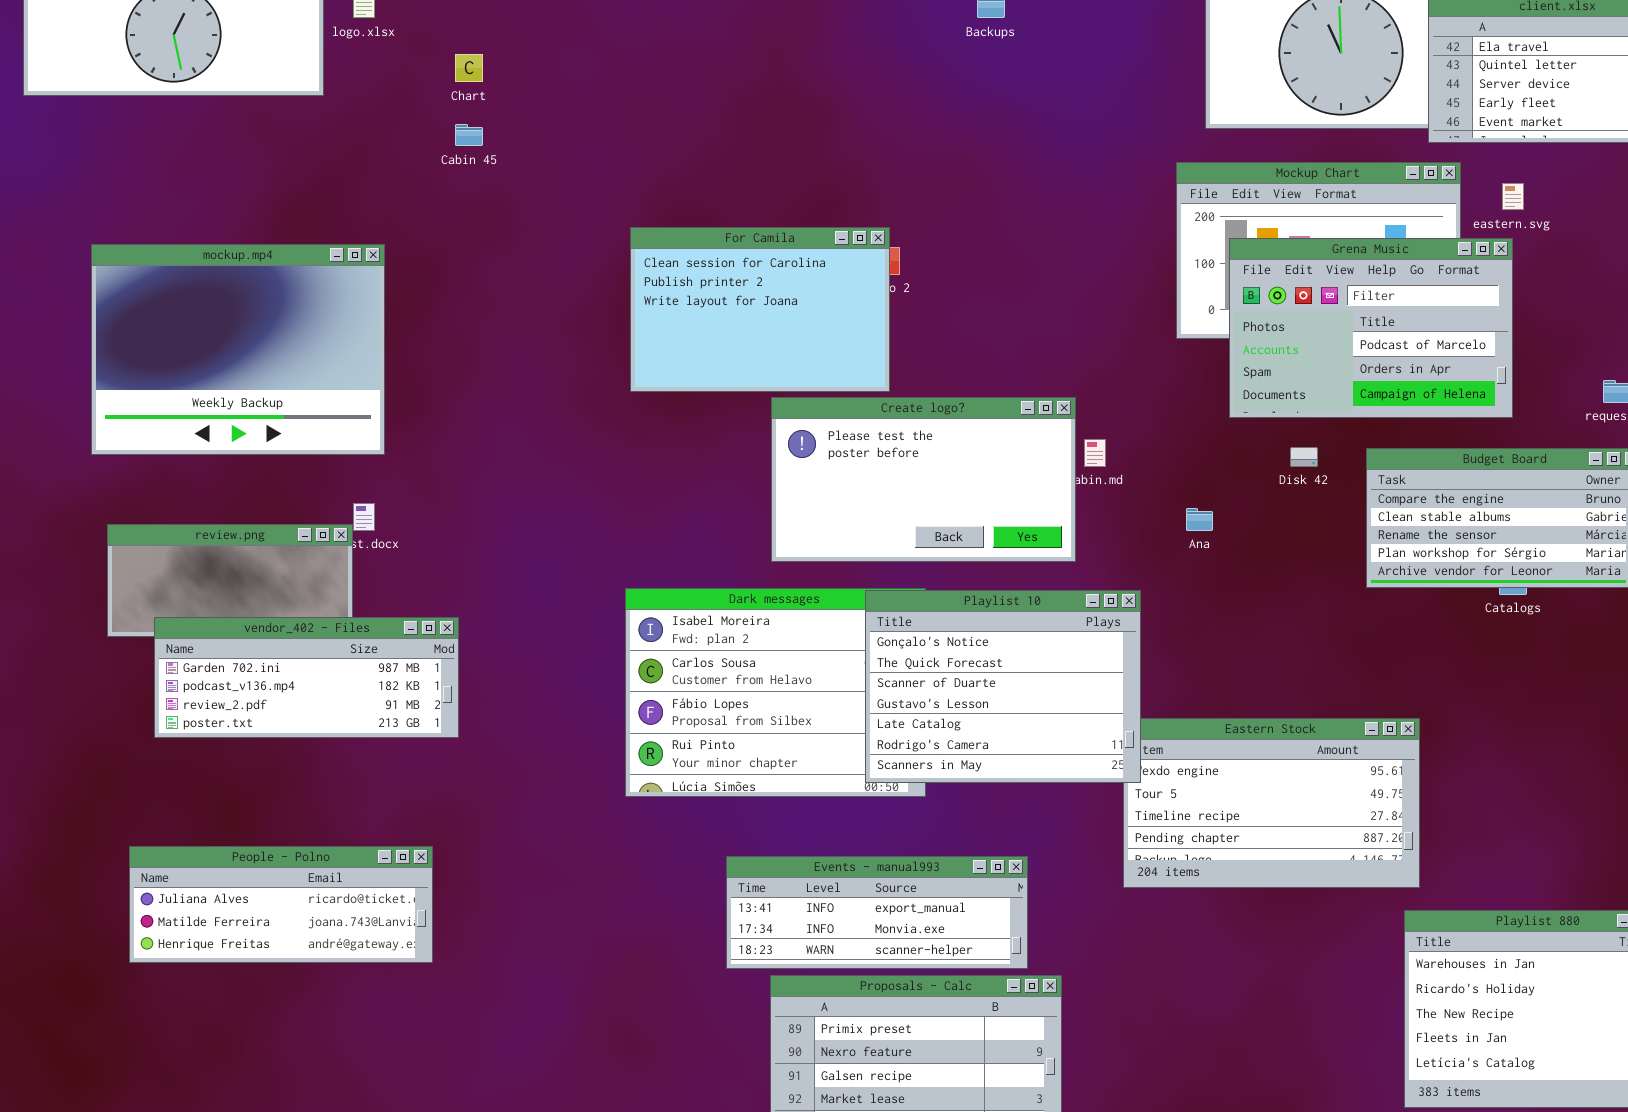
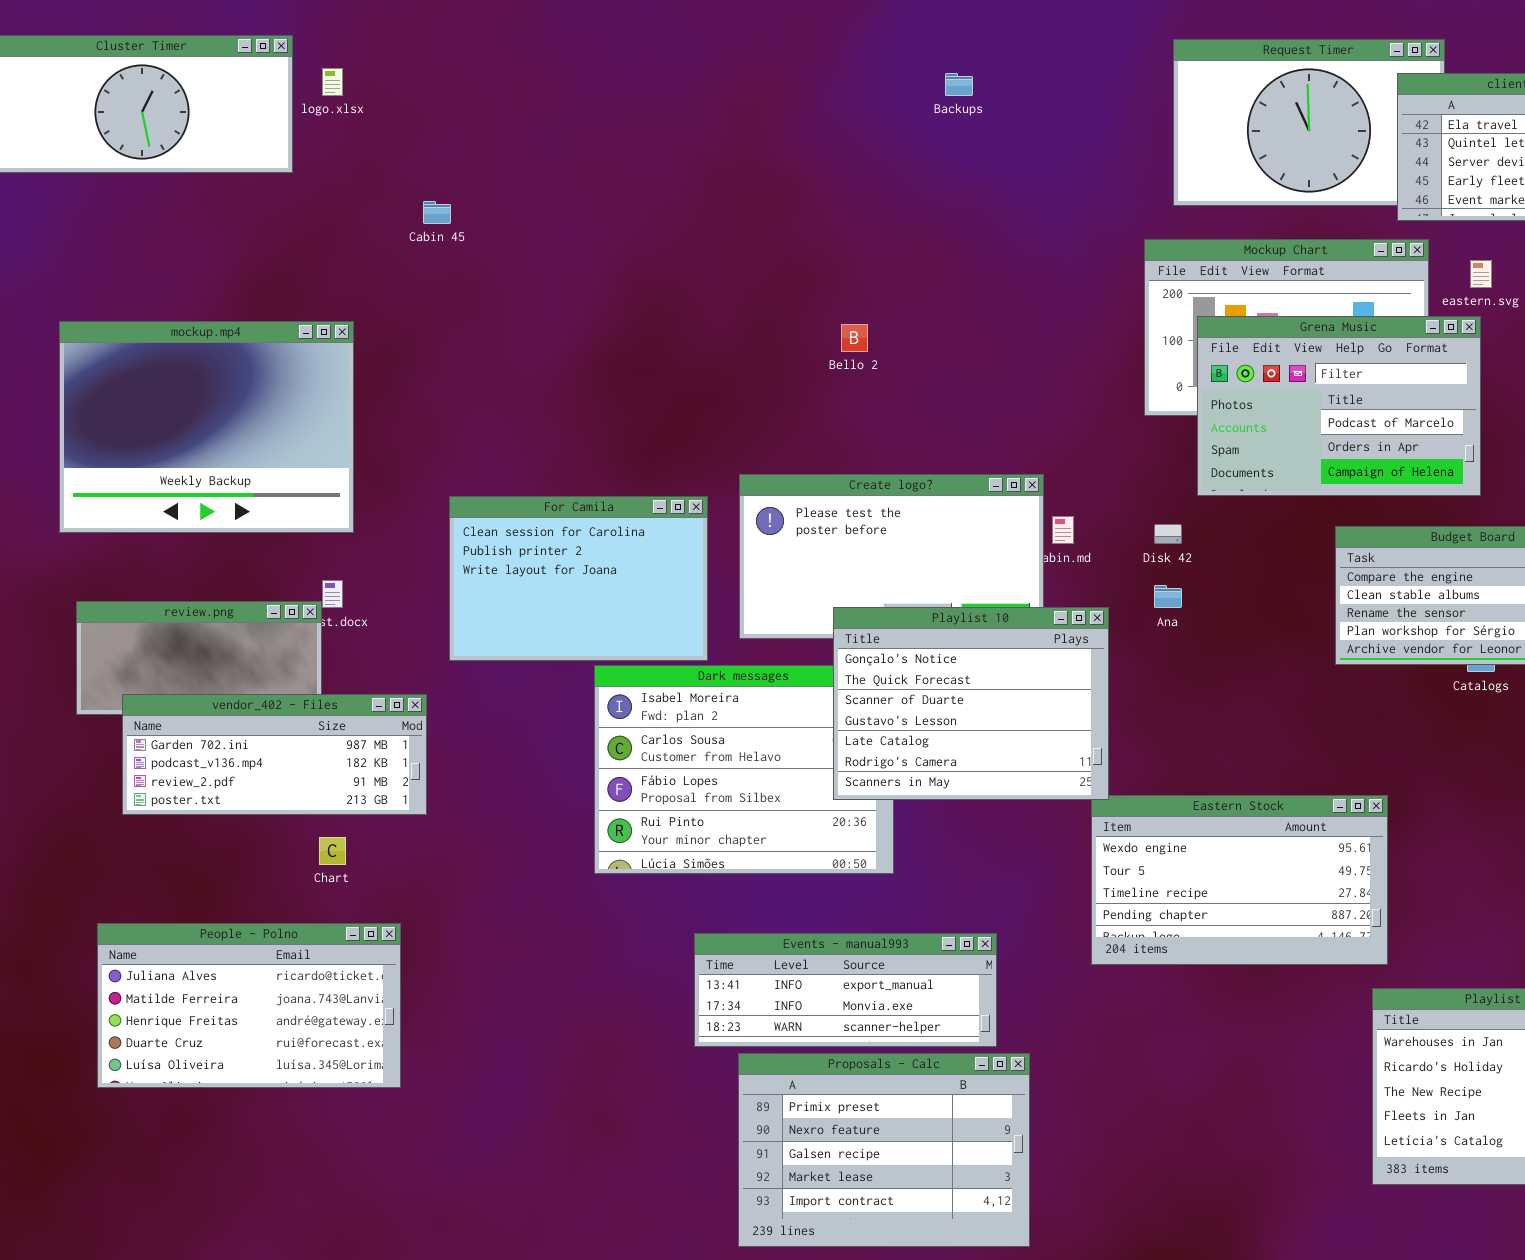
Chart: [455,54,483,82] -> [319,837,346,865], moved
For Camila: [630,227,890,392] -> [449,496,708,661], moved
Disk 42: [1290,447,1318,467] -> [1154,524,1182,544], moved
Playlist 10: [865,590,1141,783] -> [833,607,1109,800], moved
People - Polno: [129,846,433,963] -> [97,923,401,1088], resized

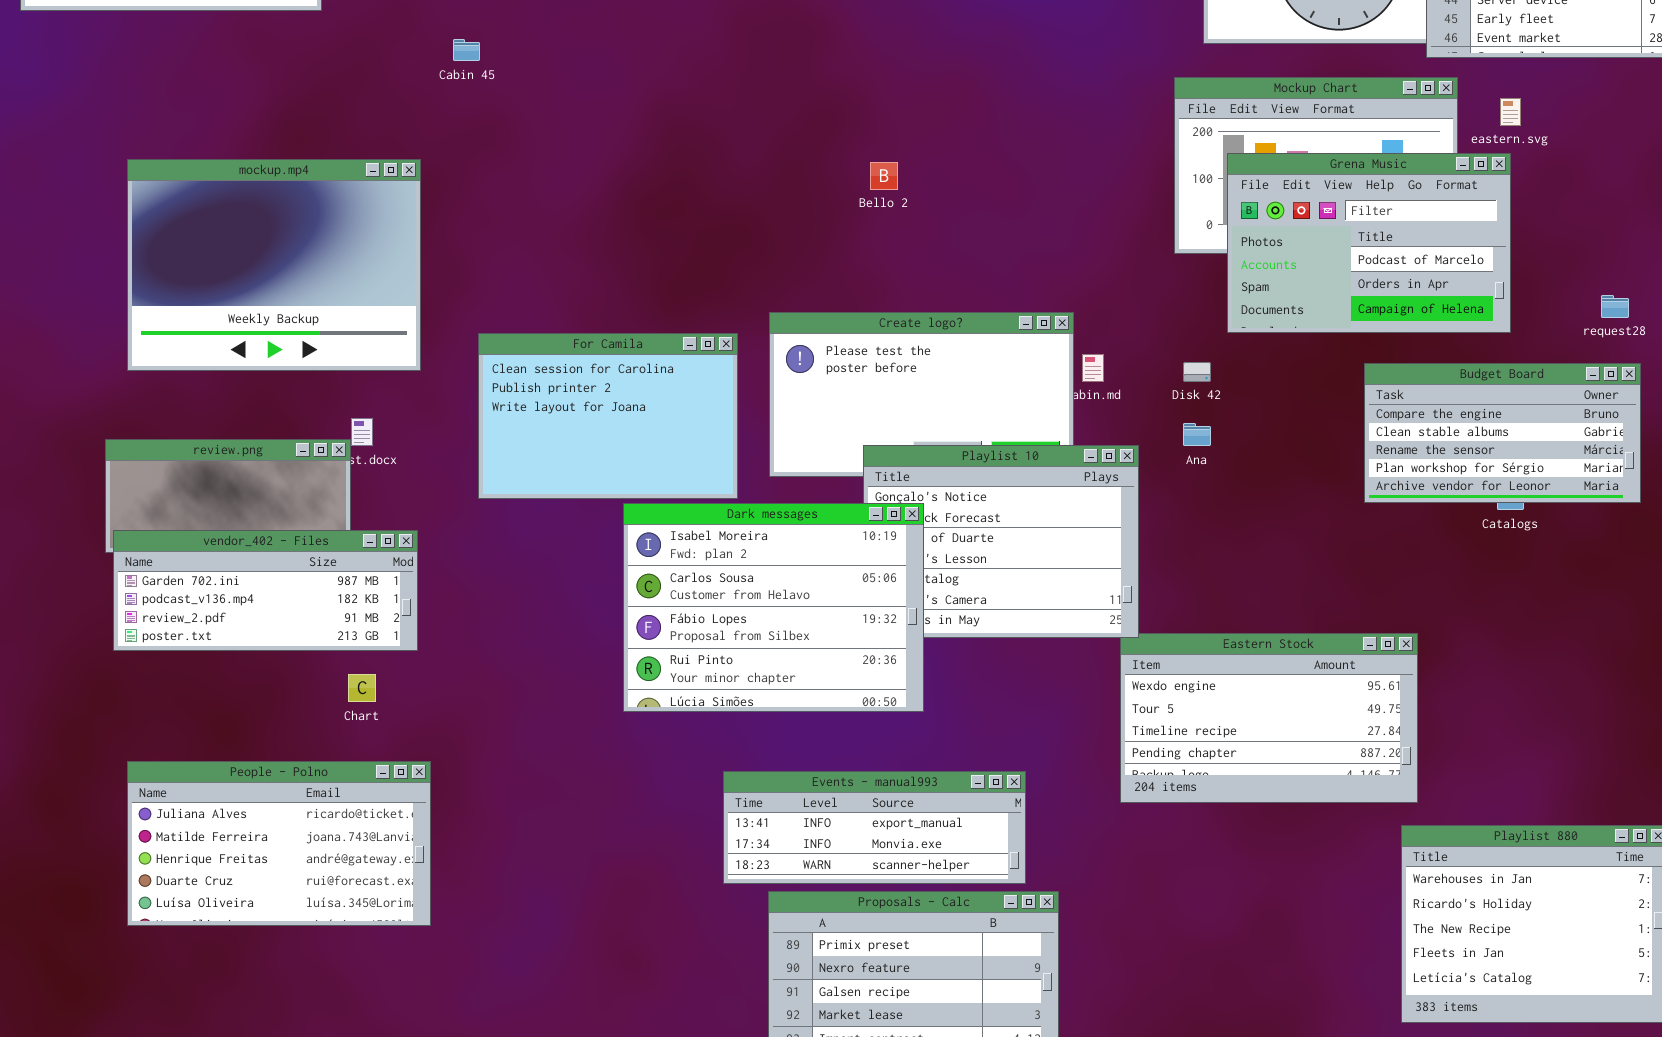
mockup.mp4: [59,321,354,533] -> [127,159,421,371], moved
Dark messages: [594,665,894,874] -> [623,503,924,712], raised
vendor_402 - Files: [122,694,427,815] -> [113,530,418,651], moved

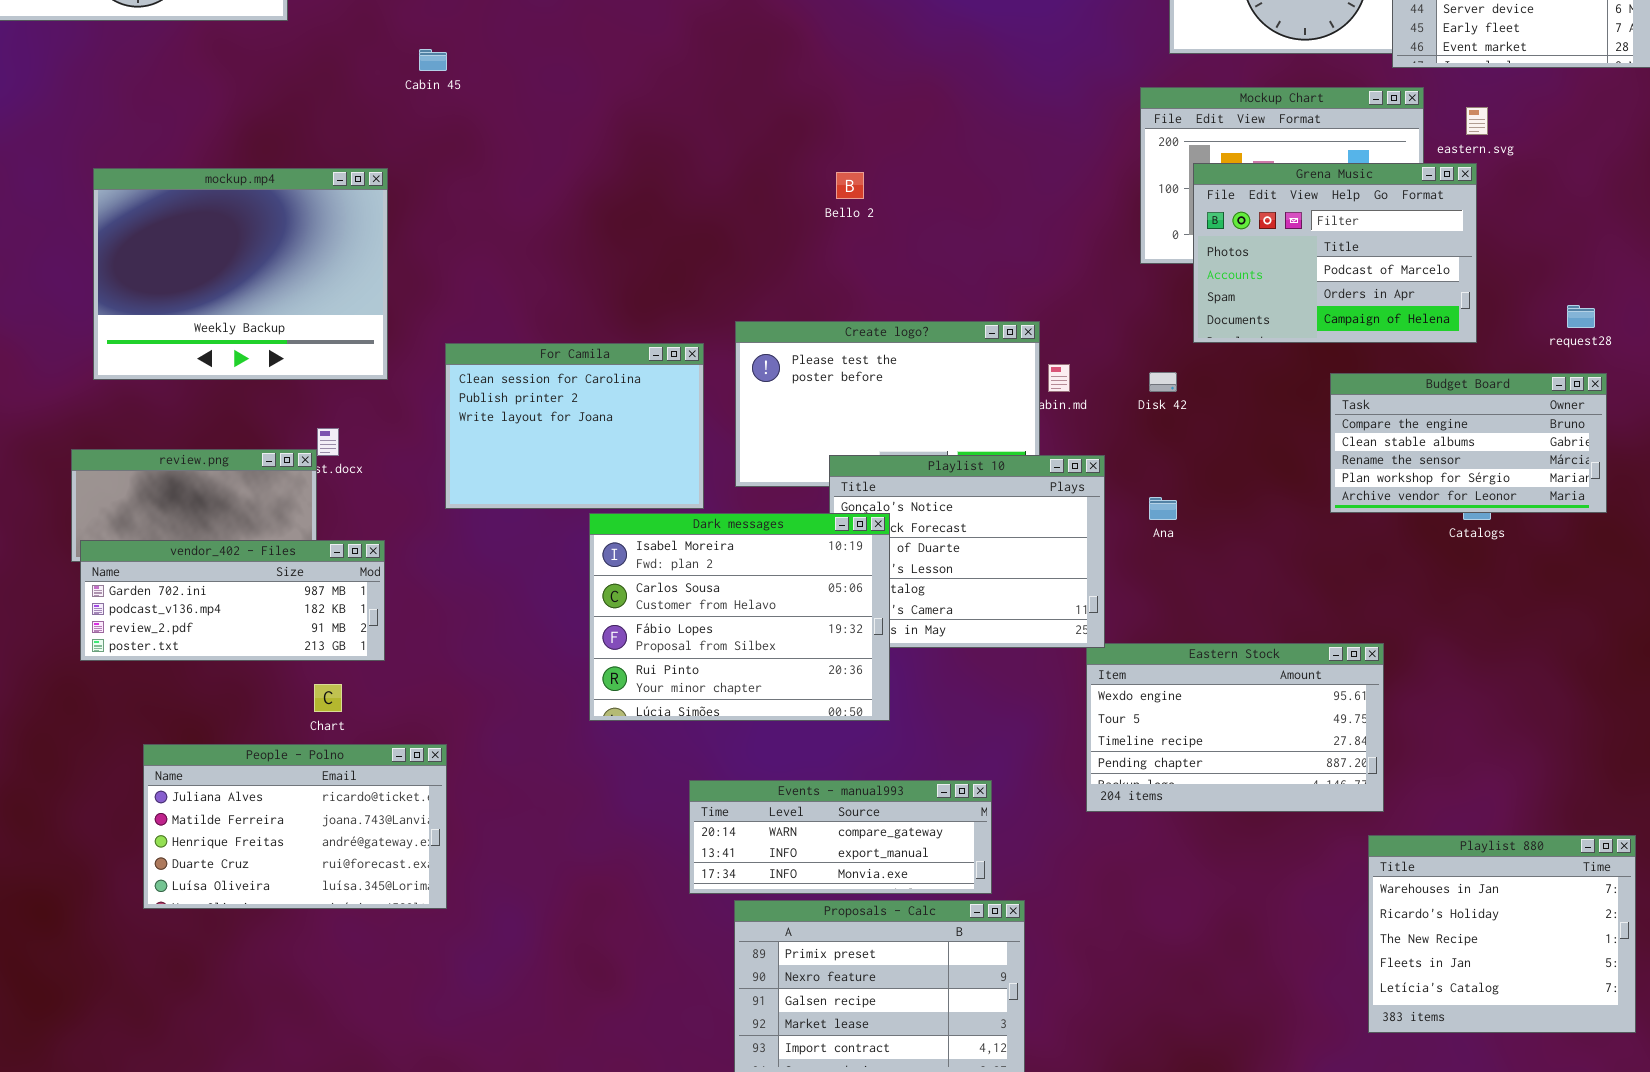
Ana: [1183,423,1211,446] -> [1149,497,1177,520], moved
People - Polno: [127,761,431,926] -> [143,744,447,909], moved
Events - manual993: [723,771,1026,884] -> [689,780,992,894], scrolled up 1 row

